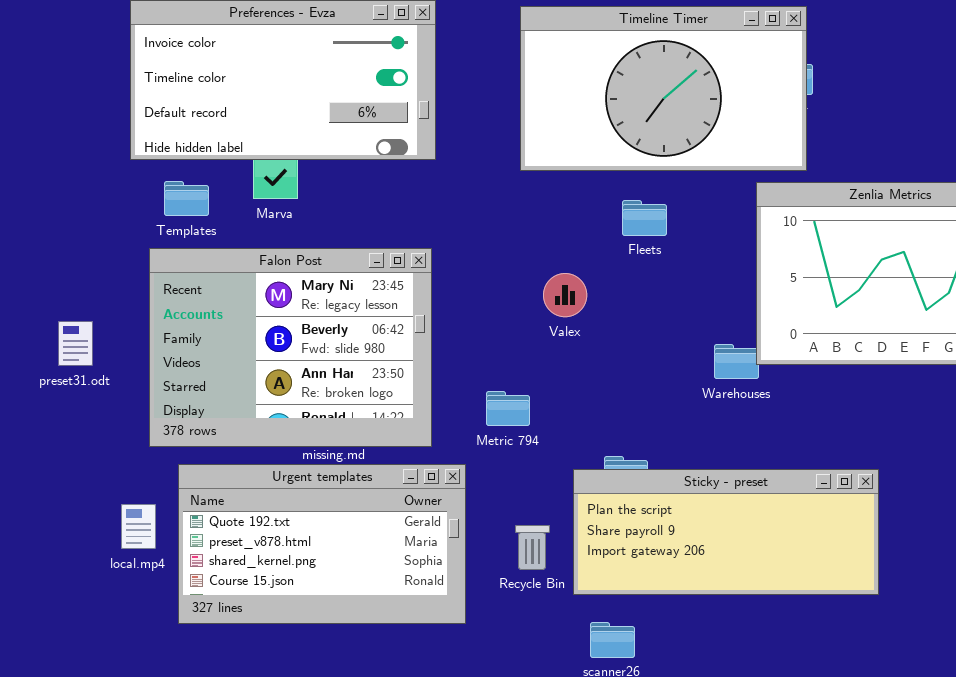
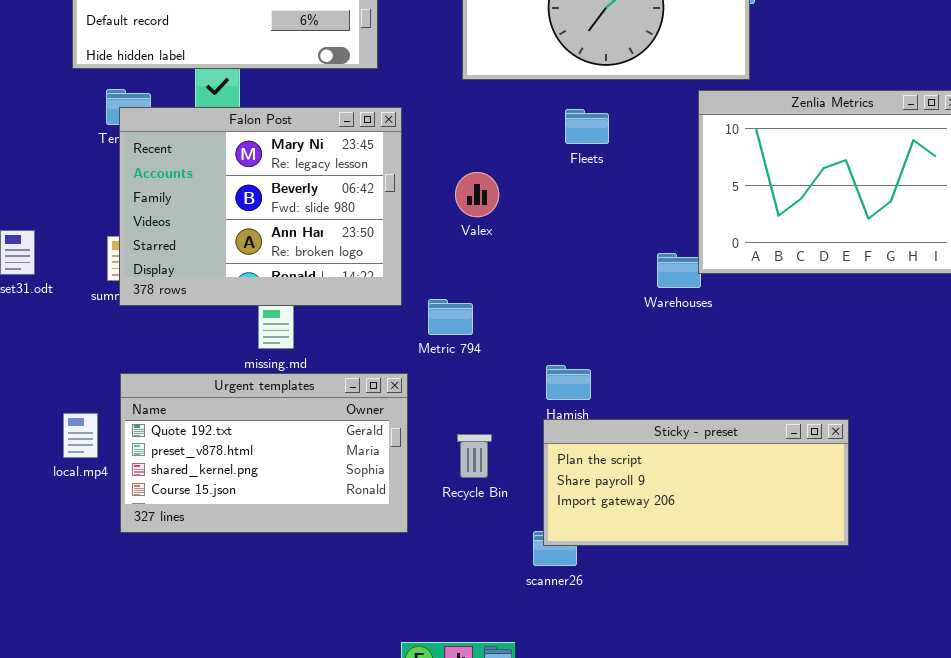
Falon Post: [149,248,432,447] -> [119,107,402,306], moved
Valex: [543,273,587,317] -> [455,172,499,217], moved
Sticky - preset: [573,469,879,595] -> [543,419,849,546], moved

